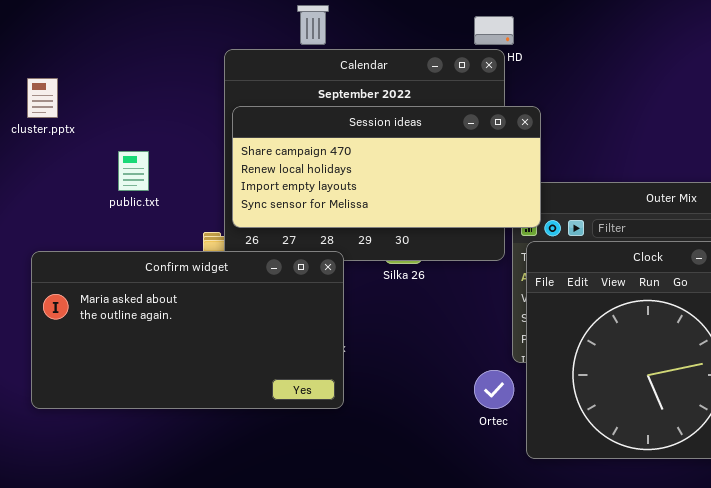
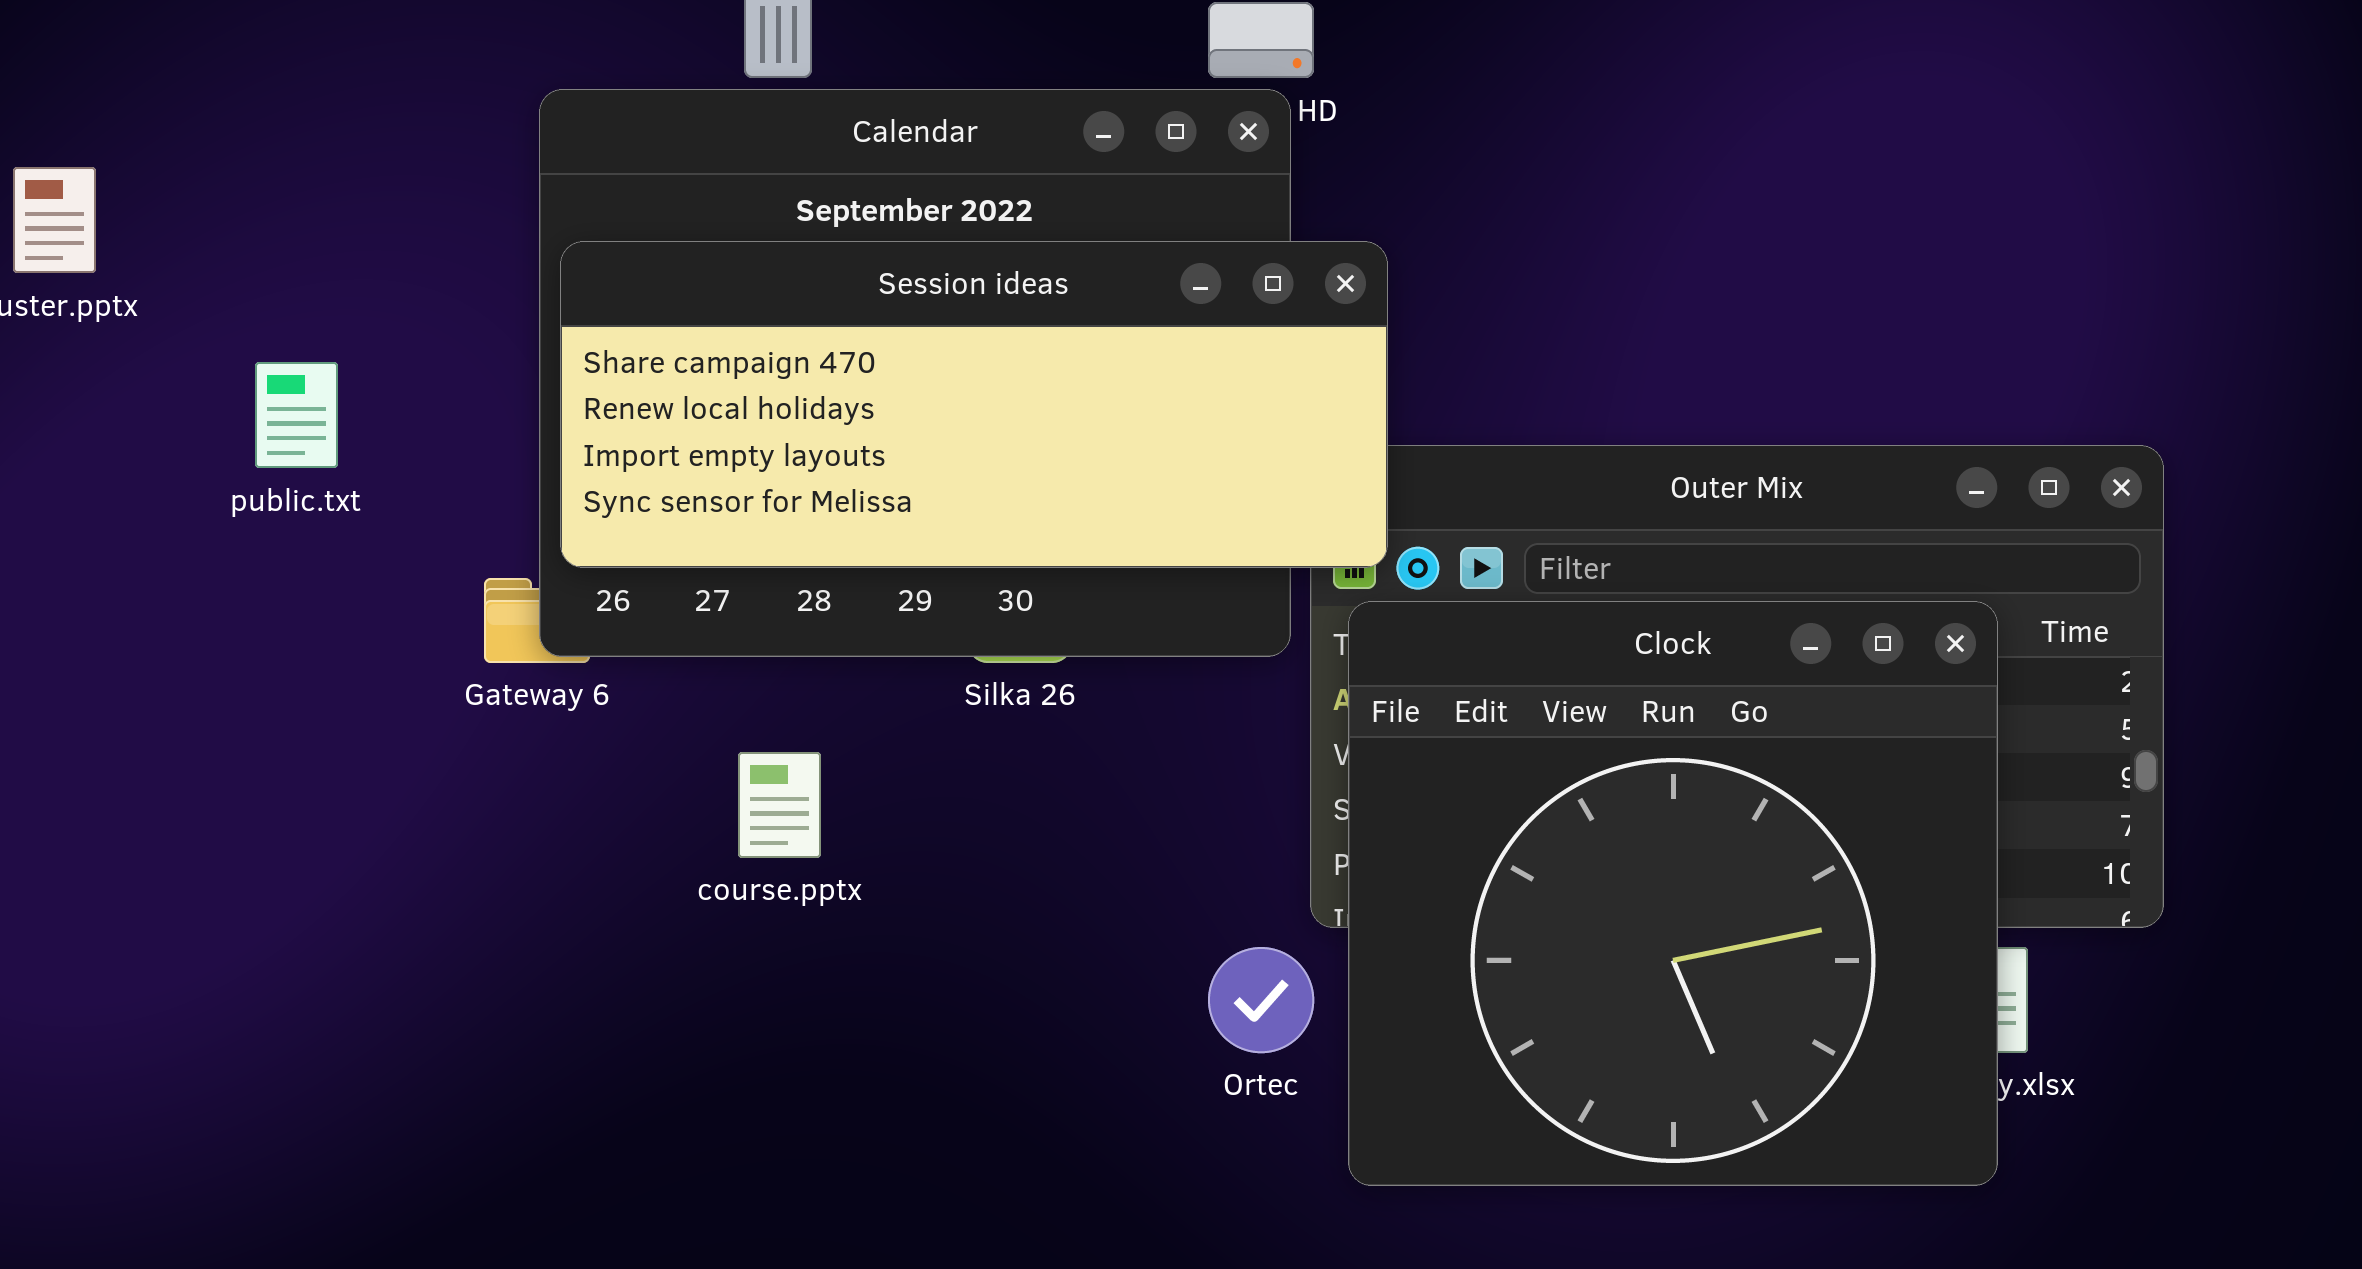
Confirm widget: [31,251,344,409] -> none, closed

